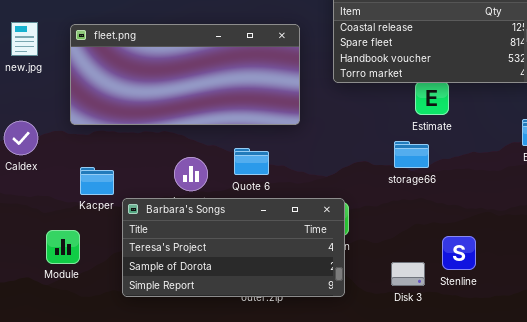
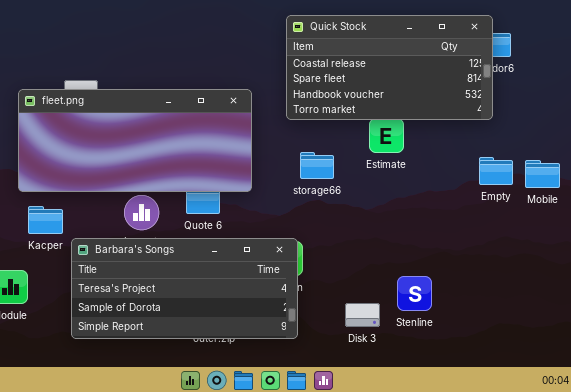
fleet.png: [70,24,300,125] -> [18,89,252,192], moved
storage66: [394,141,429,168] -> [300,152,334,179], moved

